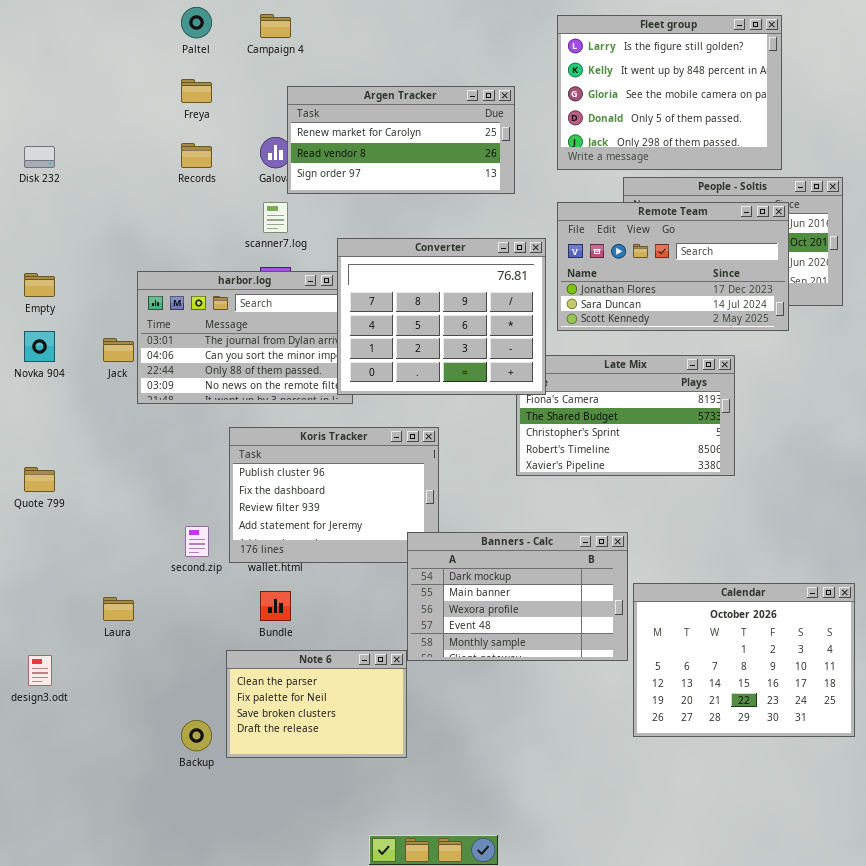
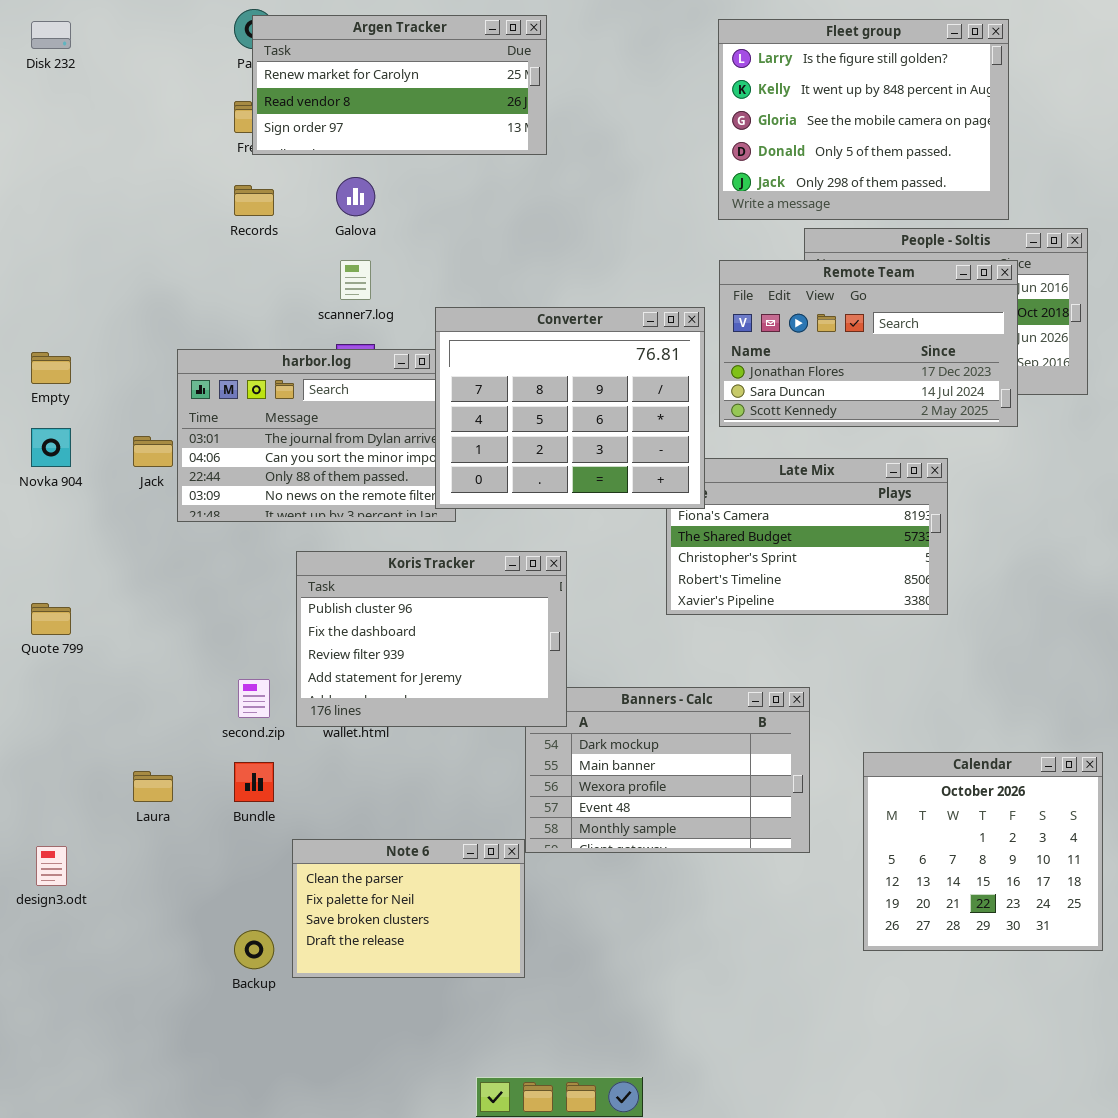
Argen Tracker: [287,86,515,194] -> [252,15,547,155], moved
Disk 232: [24,146,55,168] -> [31,21,71,49], moved
Koris Tracker: [229,427,439,563] -> [296,551,567,727], raised
Calendar: [633,583,855,737] -> [863,752,1103,951], resized
Bundle: [260,591,291,621] -> [234,762,274,802], moved

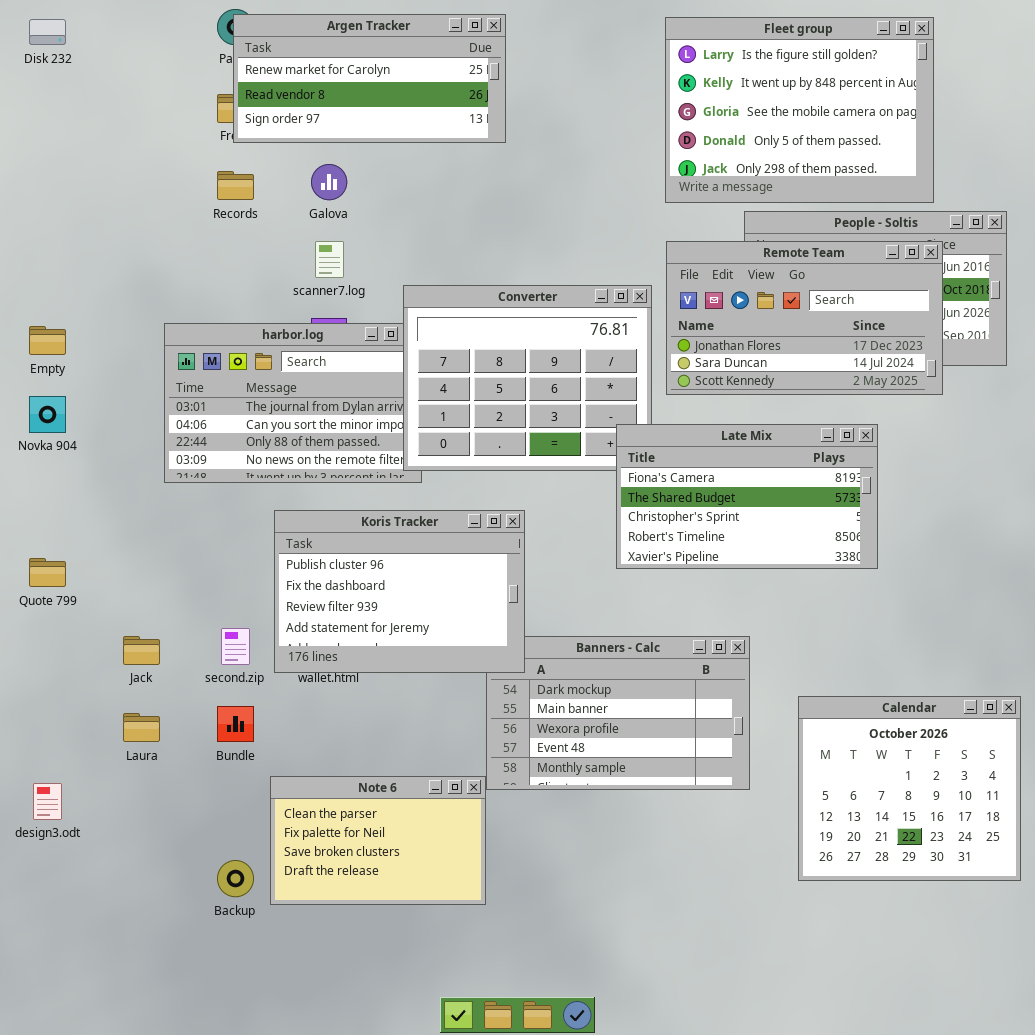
Jack: [133,436,173,467] -> [123,636,160,665], moved
Late Mix: [666,458,948,615] -> [616,424,878,569], raised

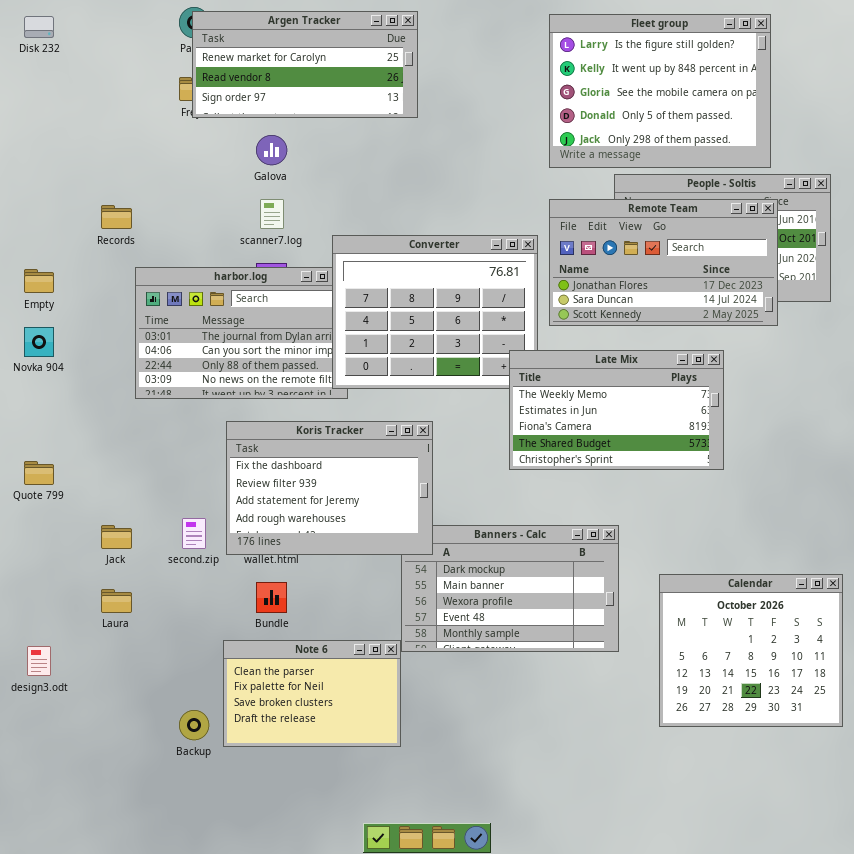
Records: [217,171,254,200] -> [101,205,132,229], moved
Late Mix: [616,424,878,569] -> [509,350,724,470], scrolled up 2 rows
Koris Tracker: [274,510,525,673] -> [226,421,433,555], scrolled down 1 row
Bundle: [217,706,254,742] -> [256,582,287,613], moved

